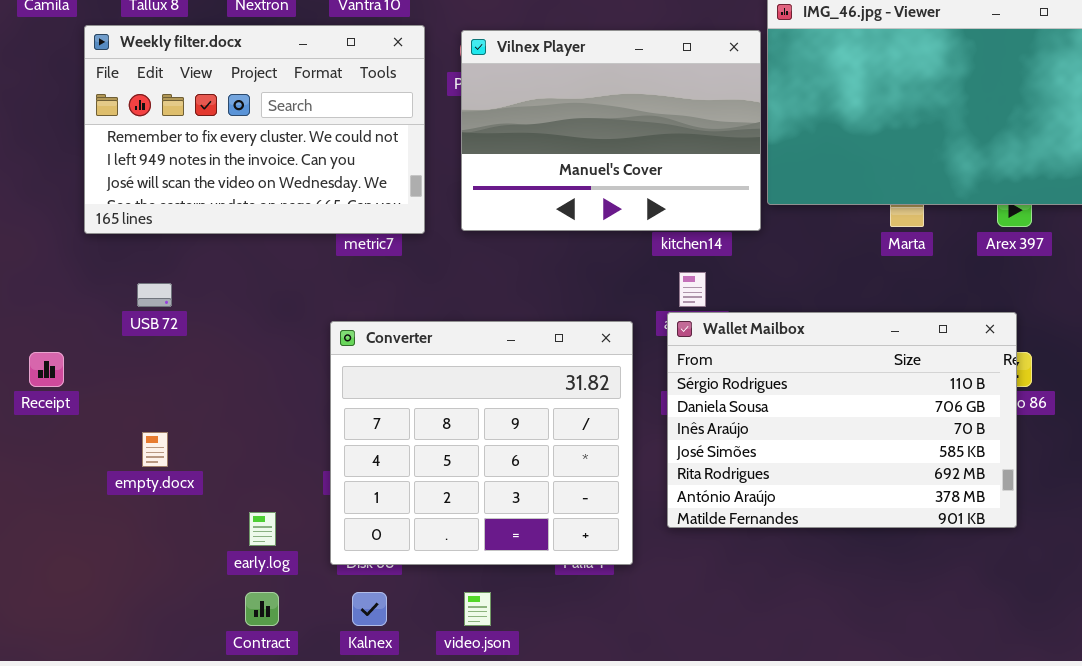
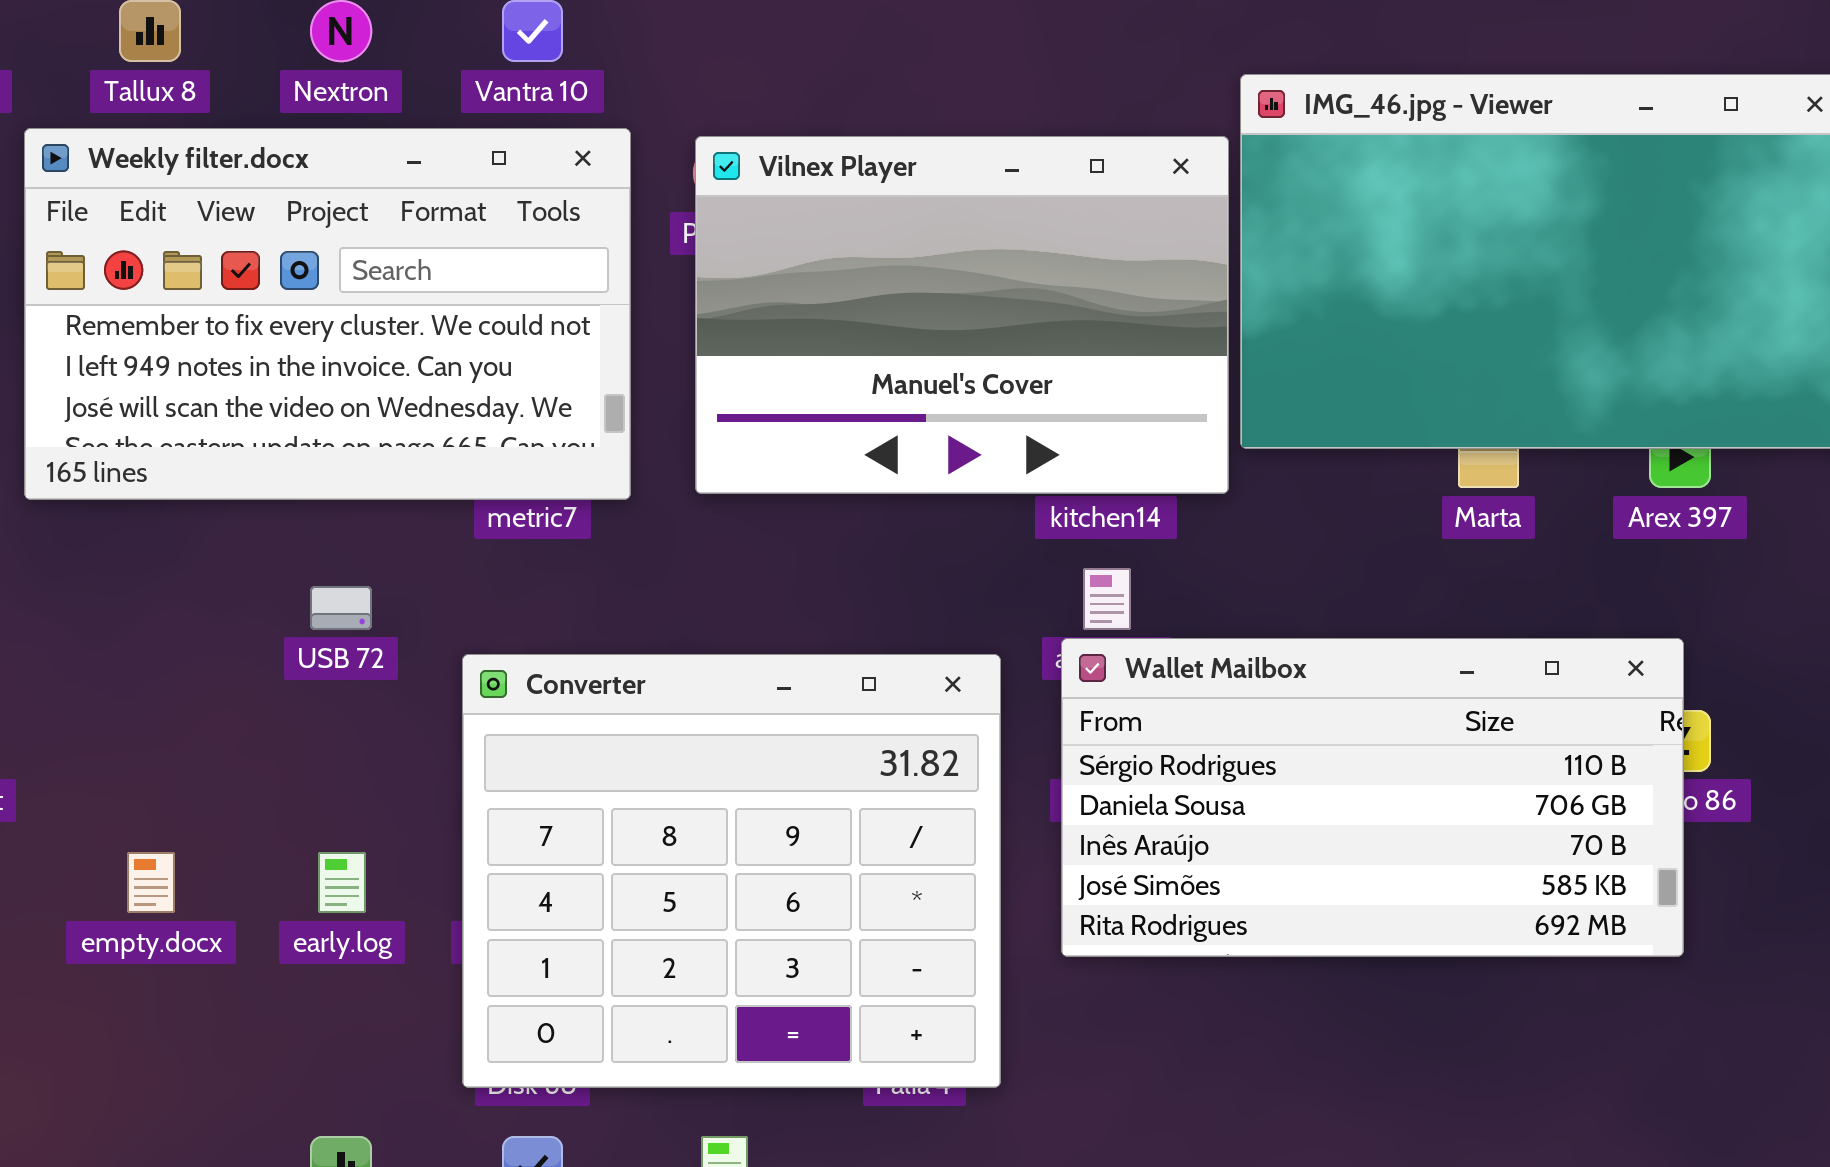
USB 72: [137,283,172,307] -> [310,586,372,630], moved
Wallet Mailbox: [667,312,1017,528] -> [1061,638,1684,957], resized
early.log: [249,512,276,546] -> [318,852,366,913], moved

